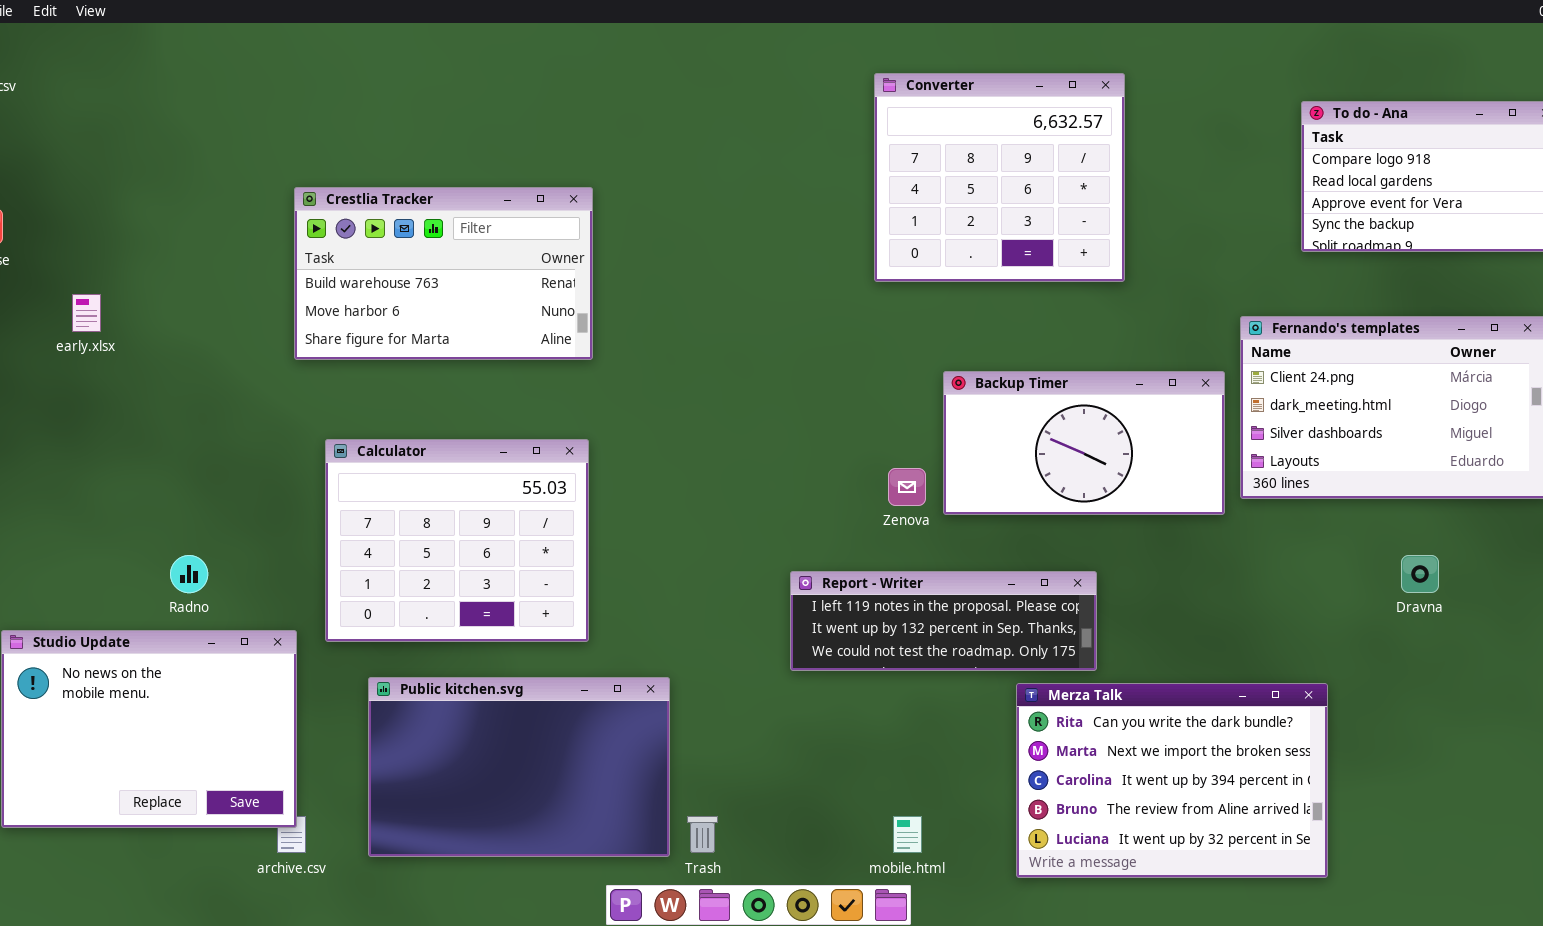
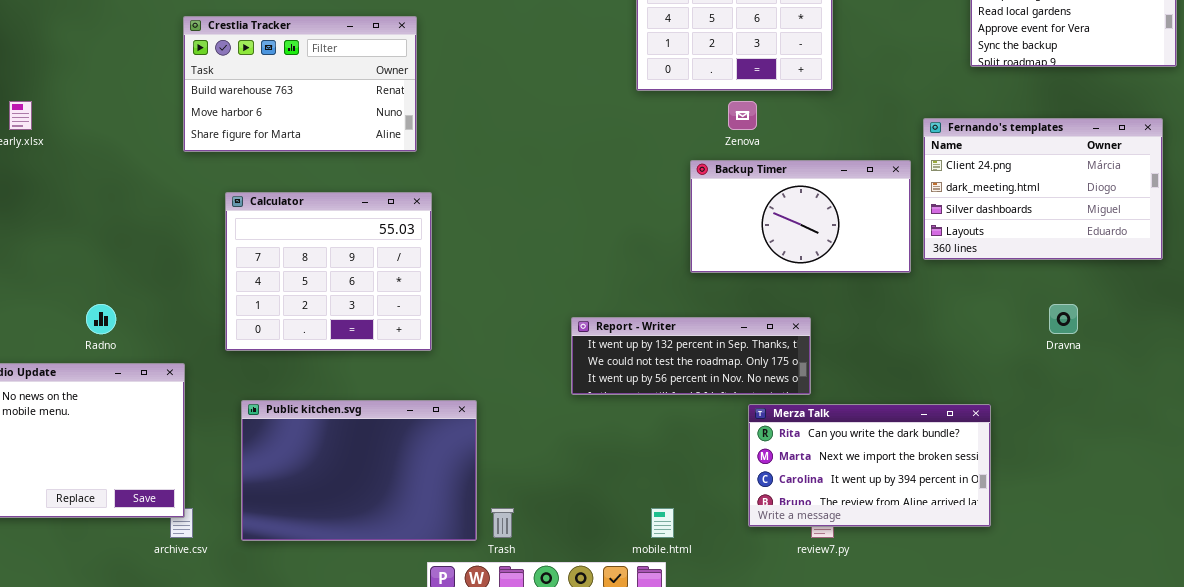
Calculator: [325,439,589,642] -> [225,192,432,351], moved
Zenova: [888,468,926,506] -> [728,101,757,130], moved
Report - Writer: [790,571,1097,671] -> [571,317,811,395], scrolled down 1 row
Merza Talk: [1016,683,1328,878] -> [748,404,991,527], resized

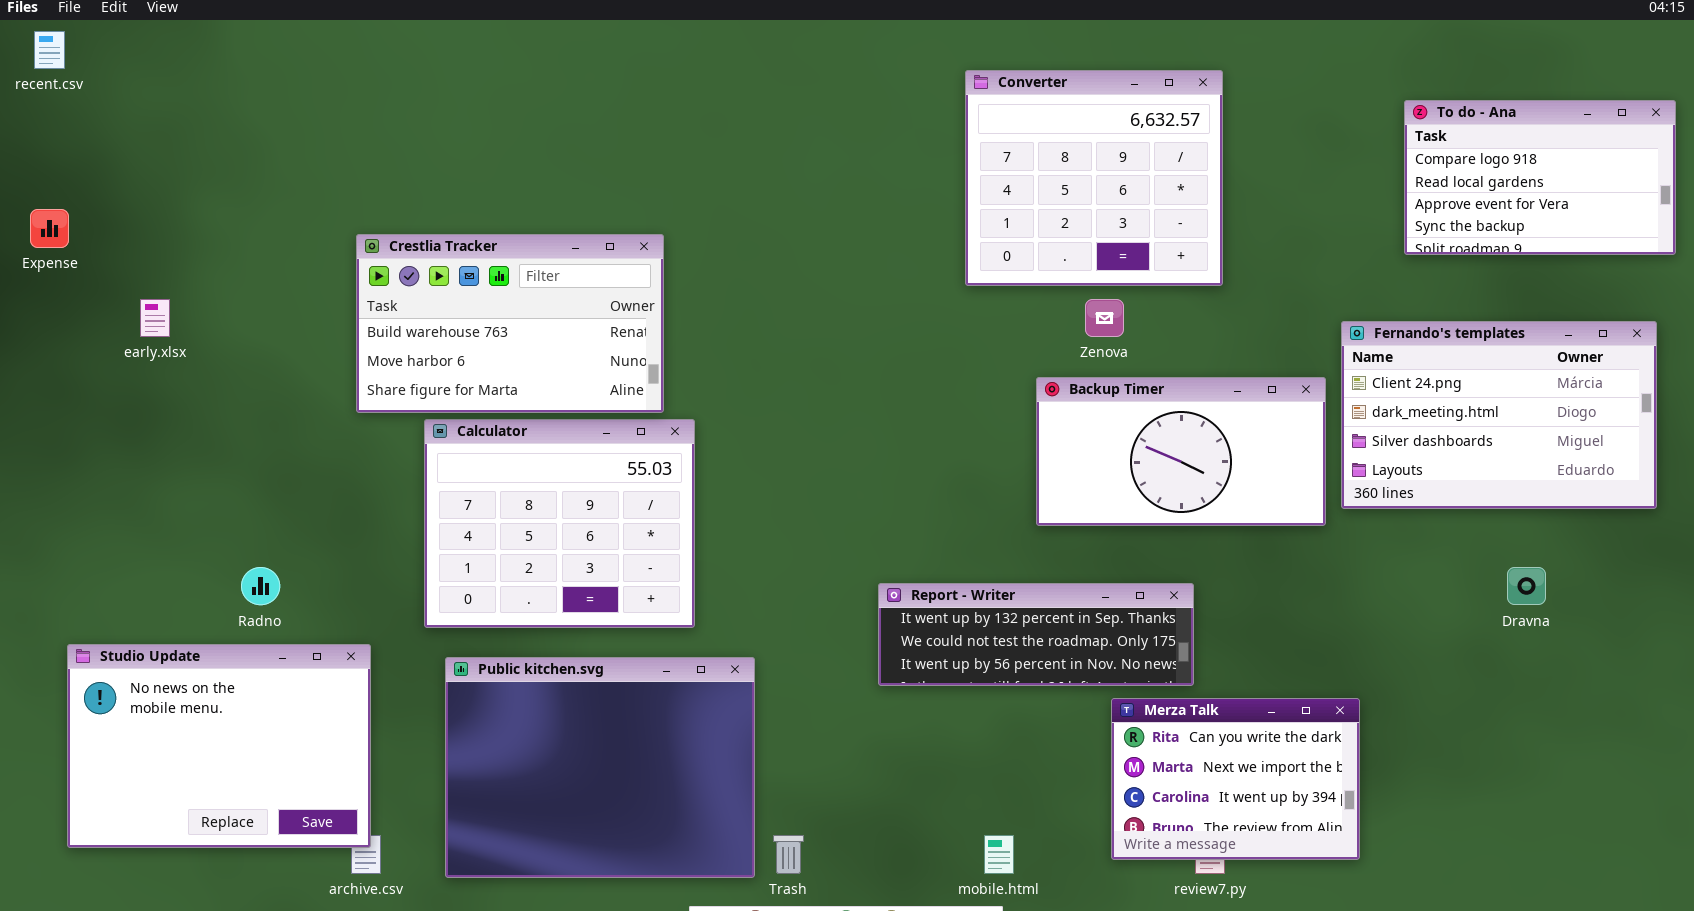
Crestlia Tracker: [183,16,417,152] -> [356,234,664,413], moved
Public kitchen.svg: [241,400,477,541] -> [445,657,755,878], resized
Merza Talk: [748,404,991,527] -> [1111,698,1360,860], resized

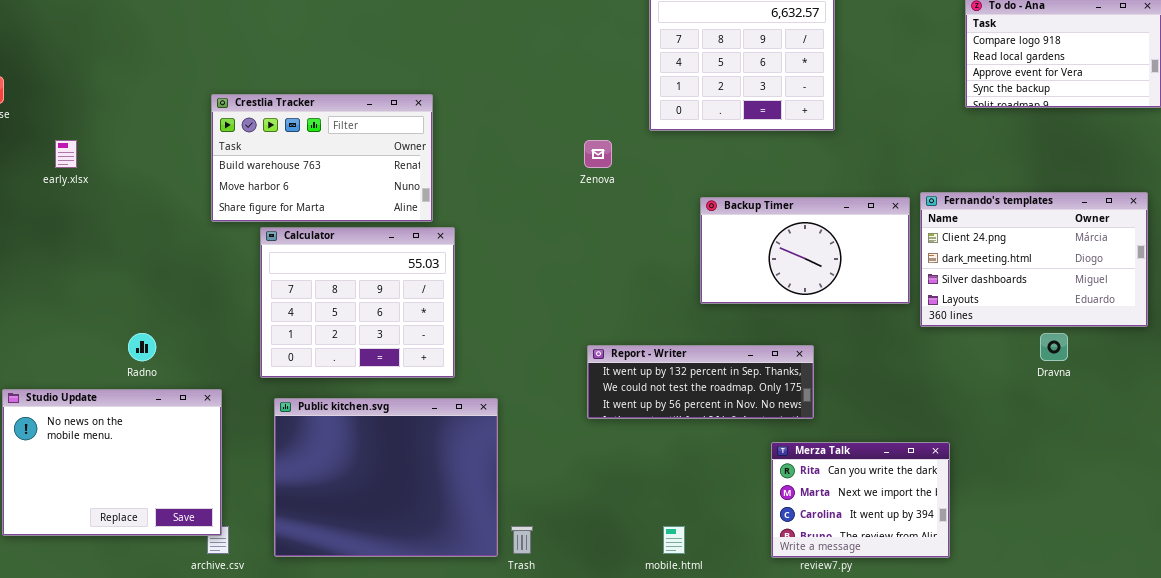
Zenova: [1085,299,1124,337] -> [584,140,612,168], moved
Fernando's templates: [1341,321,1657,509] -> [920,192,1148,327], moved
Merza Talk: [1111,698,1360,860] -> [771,442,950,558], moved

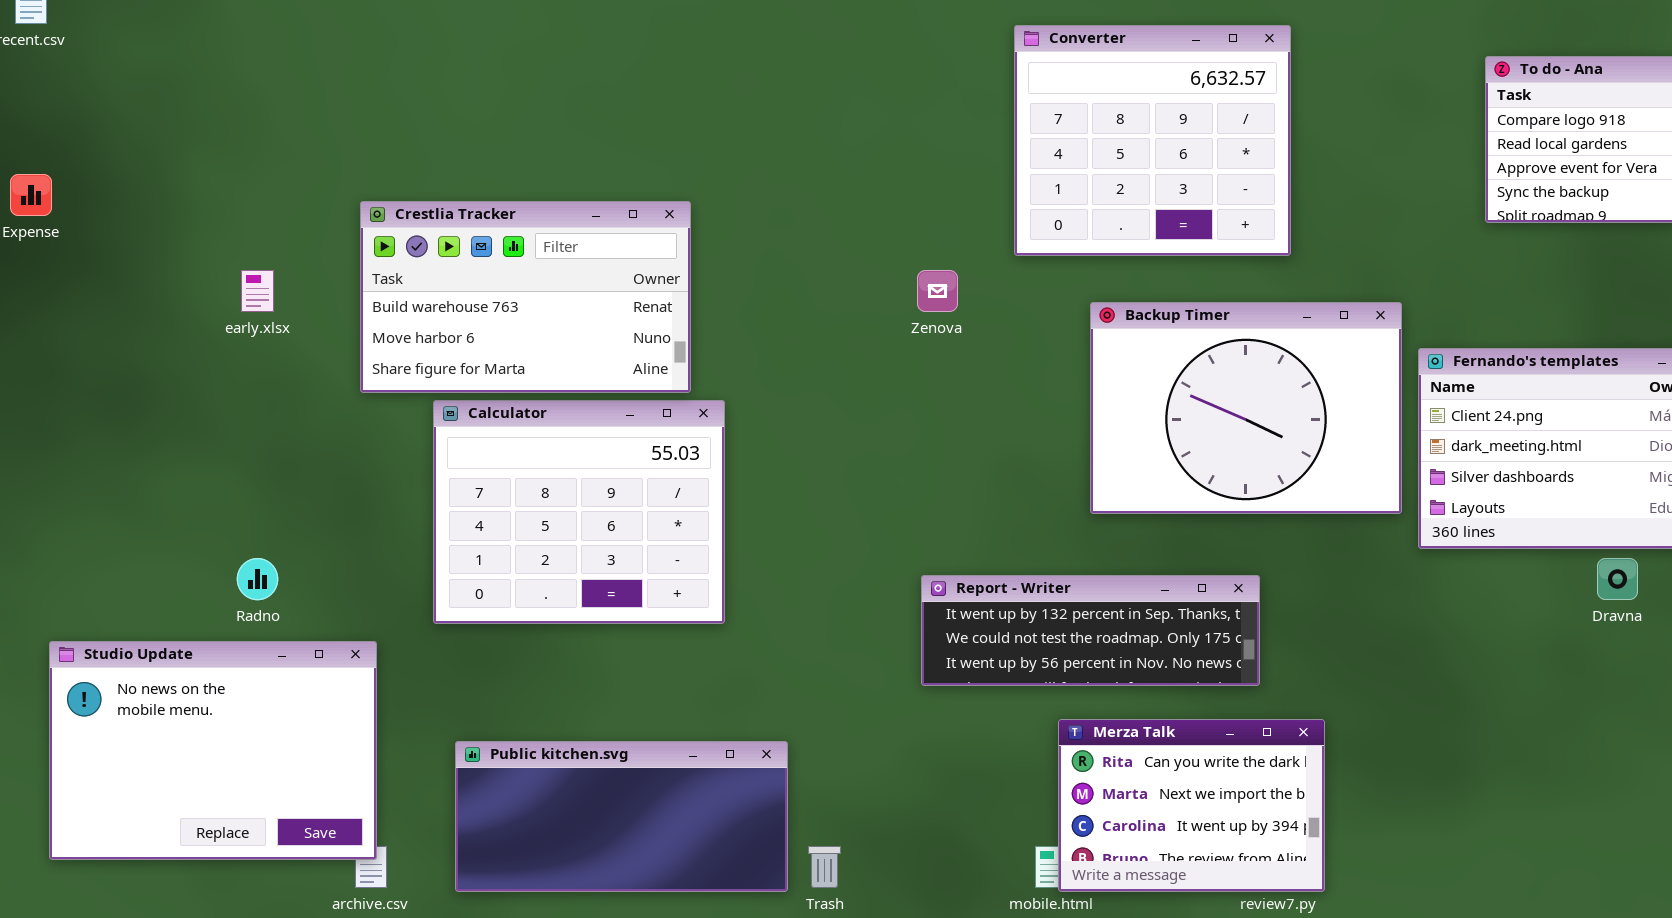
early.xlsx: [55,140,77,168] -> [241,270,274,312], moved
Backup Timer: [700,197,910,304] -> [1090,302,1402,514], resized
Public kitchen.svg: [274,398,498,557] -> [455,741,788,892], resized
Merza Talk: [771,442,950,558] -> [1058,719,1325,892], moved

